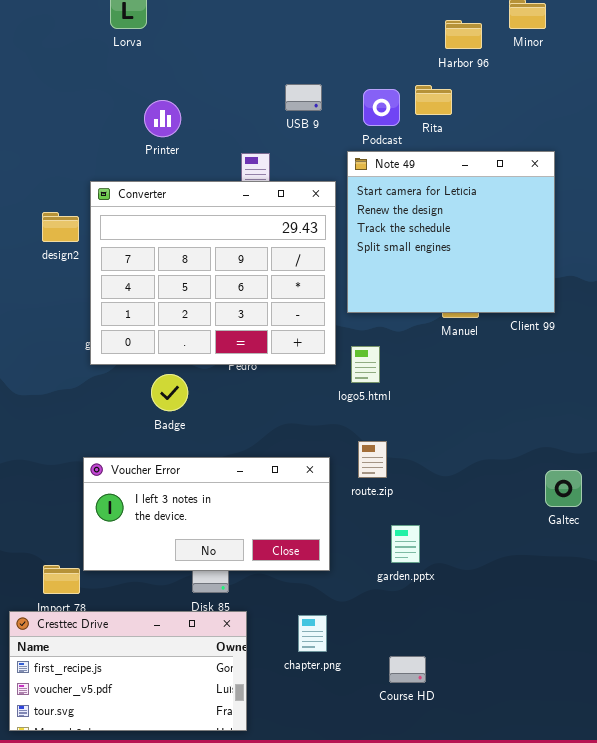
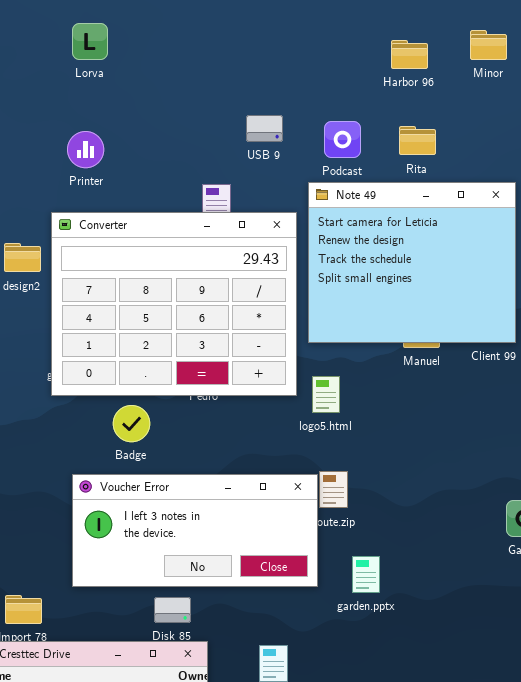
Harbor 96: [445,20,482,49] -> [391,40,428,69], moved
Rita: [415,85,452,115] -> [399,126,436,155], moved
Printer: [144,100,181,137] -> [67,131,104,168], moved
Voucher Error: [83,457,330,571] -> [72,474,318,587], moved

